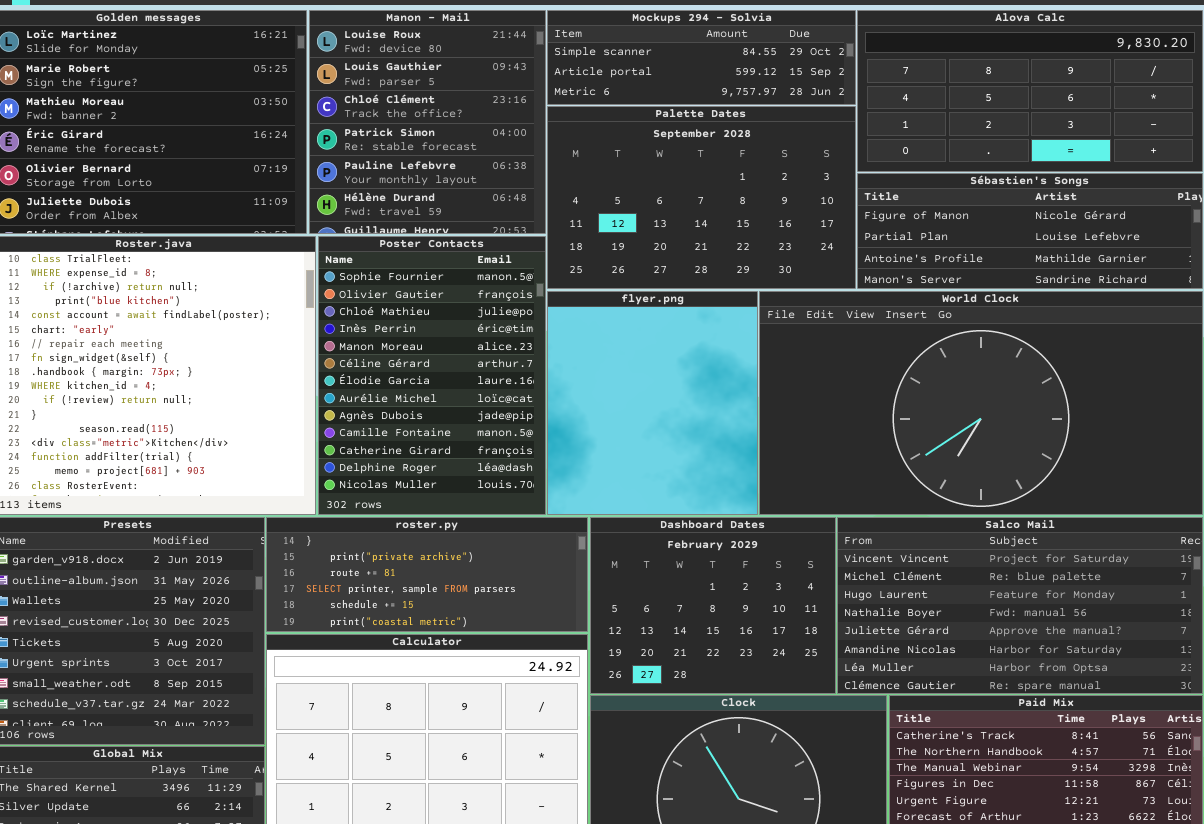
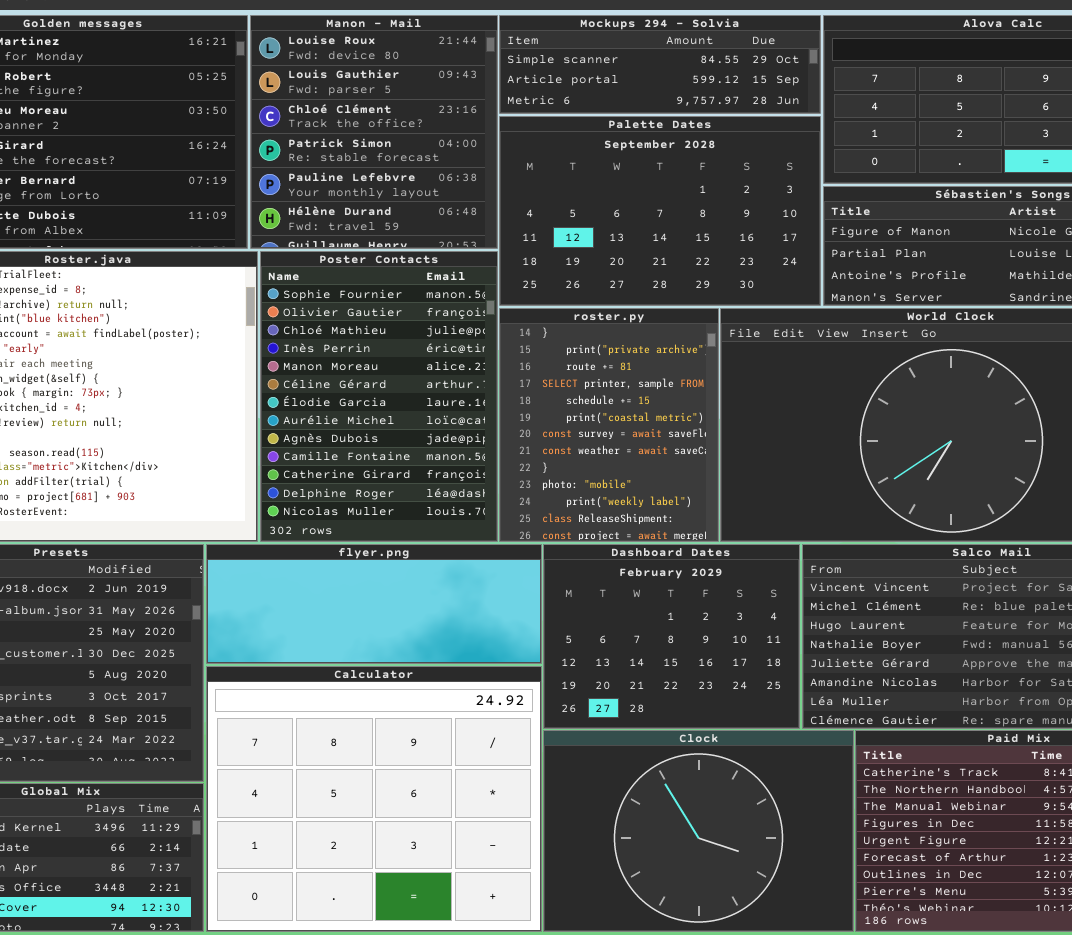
flyer.png: [547,291,758,515] -> [206,544,542,664], moved, resized
roster.py: [266,517,588,632] -> [499,308,719,542], moved, resized

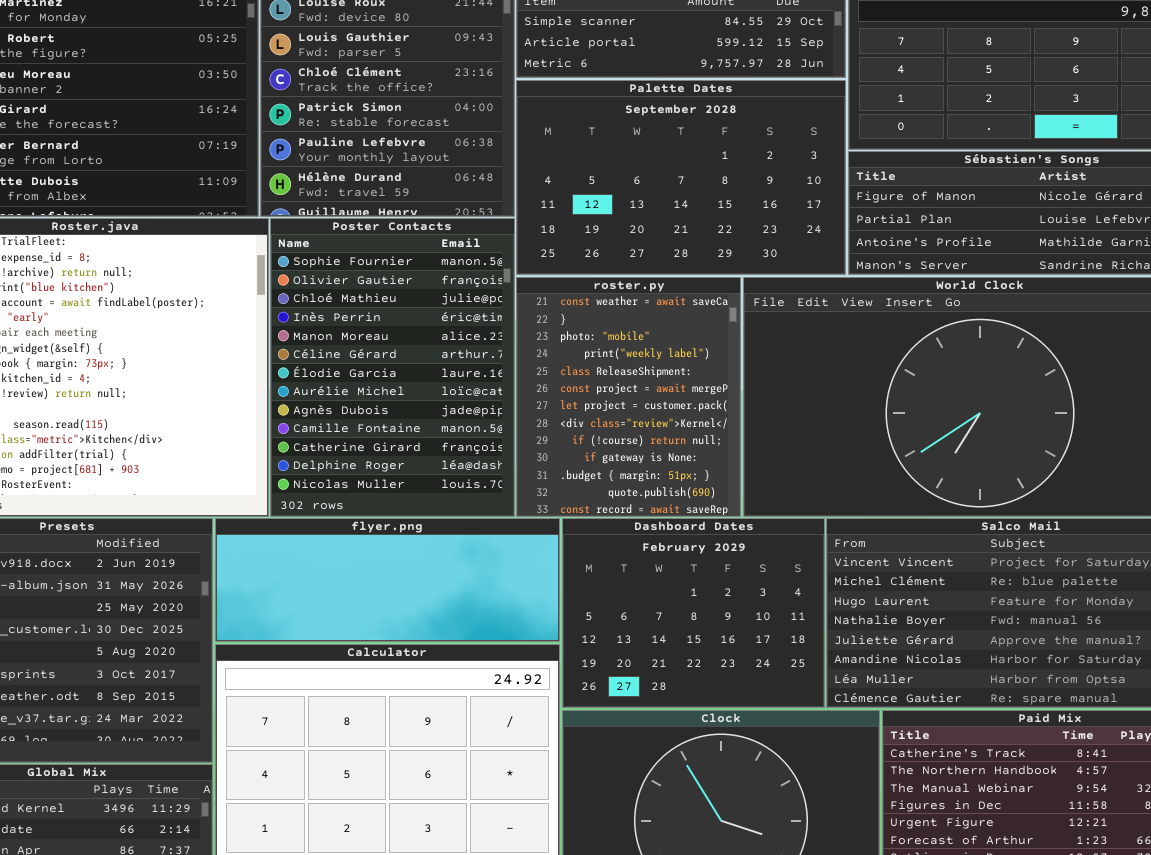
roster.py: [499,308,719,542] -> [516,277,741,517], scrolled down 7 rows

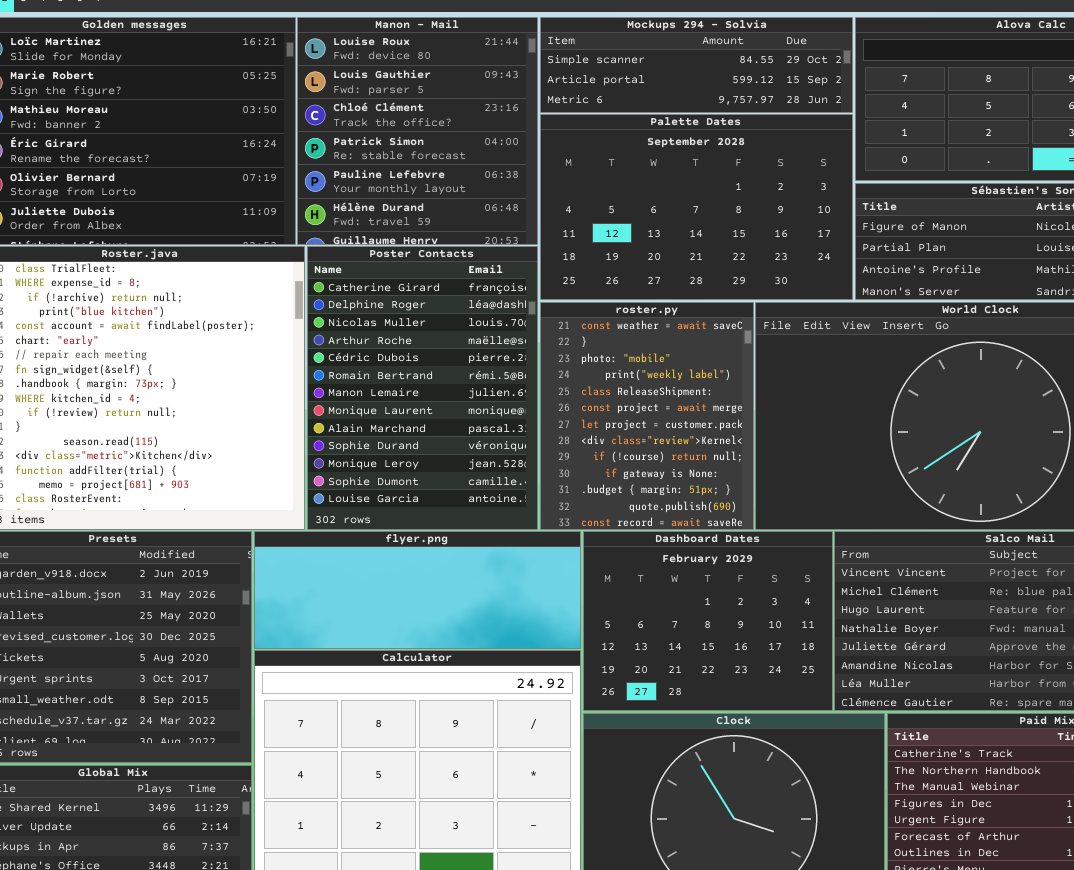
Poster Contacts: [270,218,515,517] -> [307,246,538,530], scrolled down 10 rows

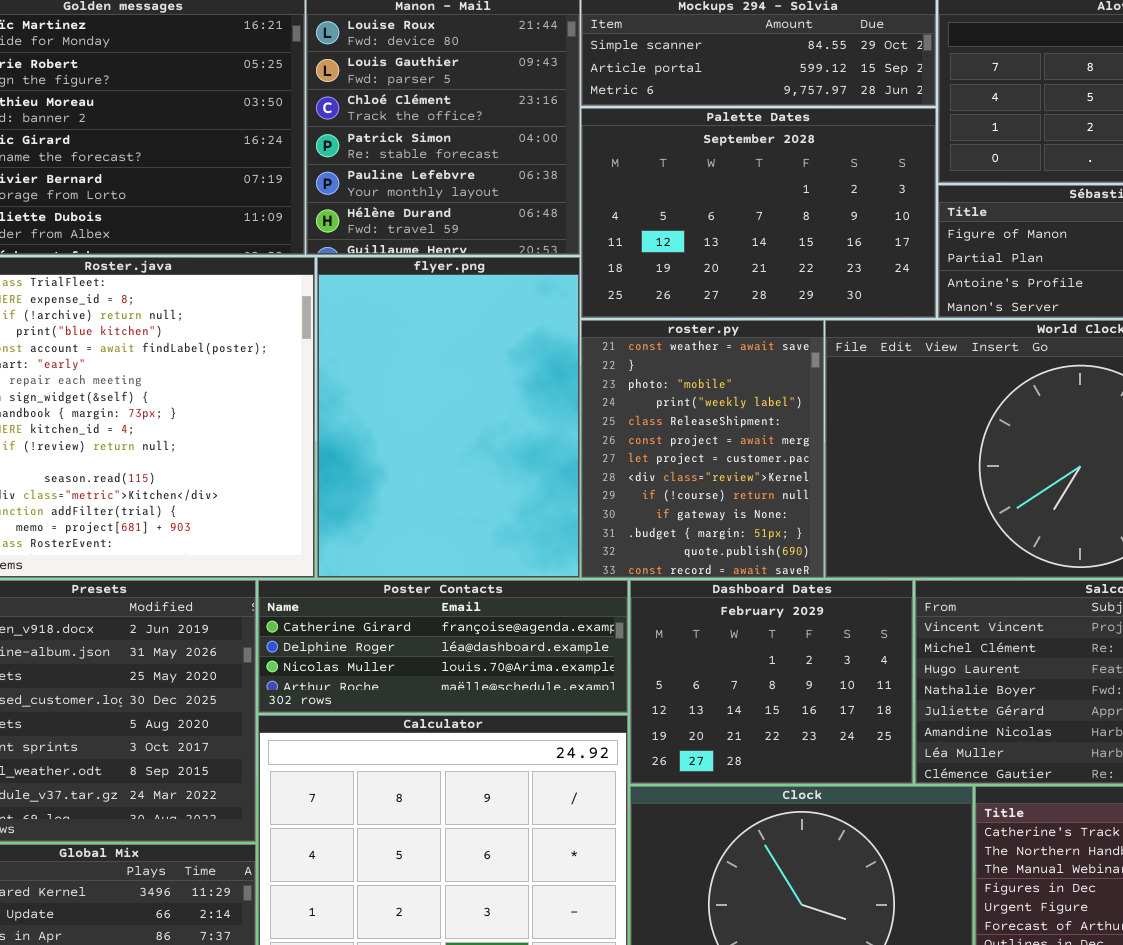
Poster Contacts: [307,246,538,530] -> [258,580,628,713], moved, resized
flyer.png: [254,531,581,649] -> [317,257,580,578], moved, resized

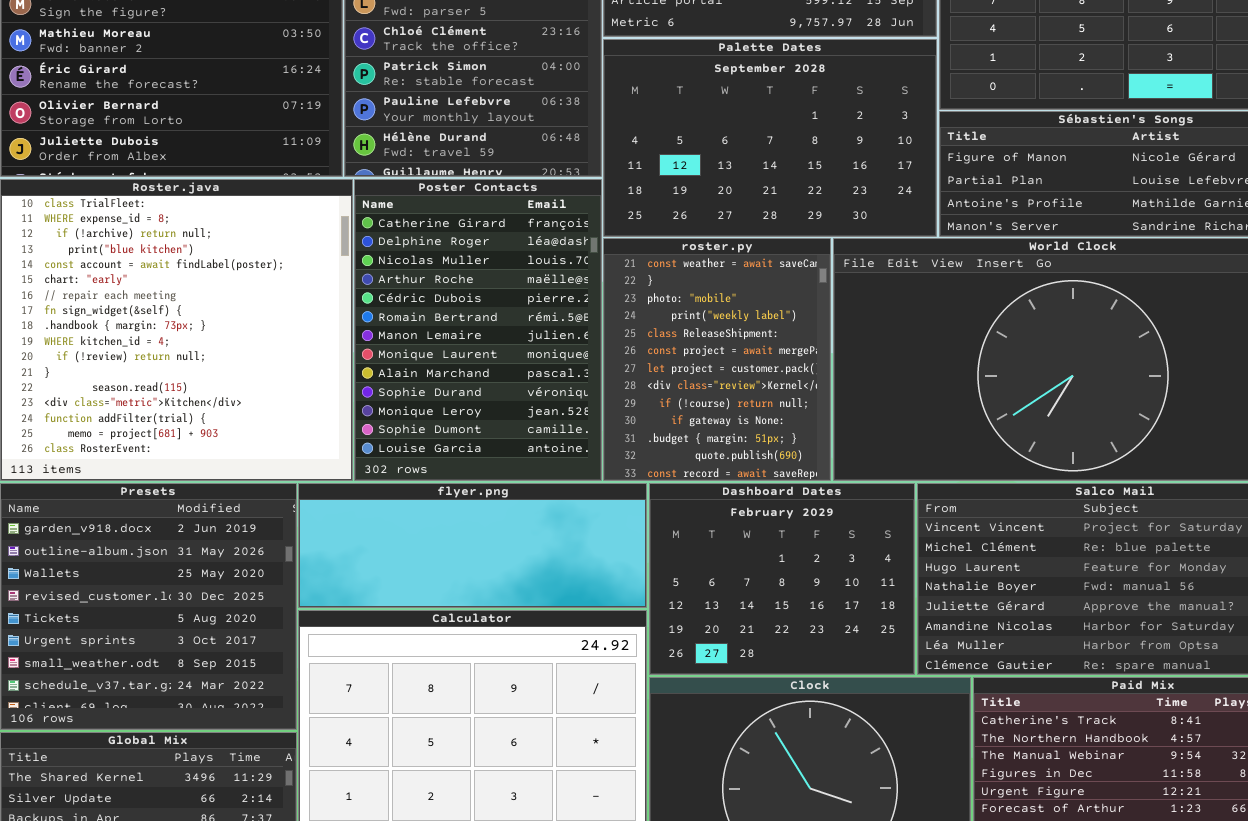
flyer.png: [317,257,580,578] -> [298,483,647,608], moved, resized
Poster Contacts: [258,580,628,713] -> [354,179,602,481], moved, resized

